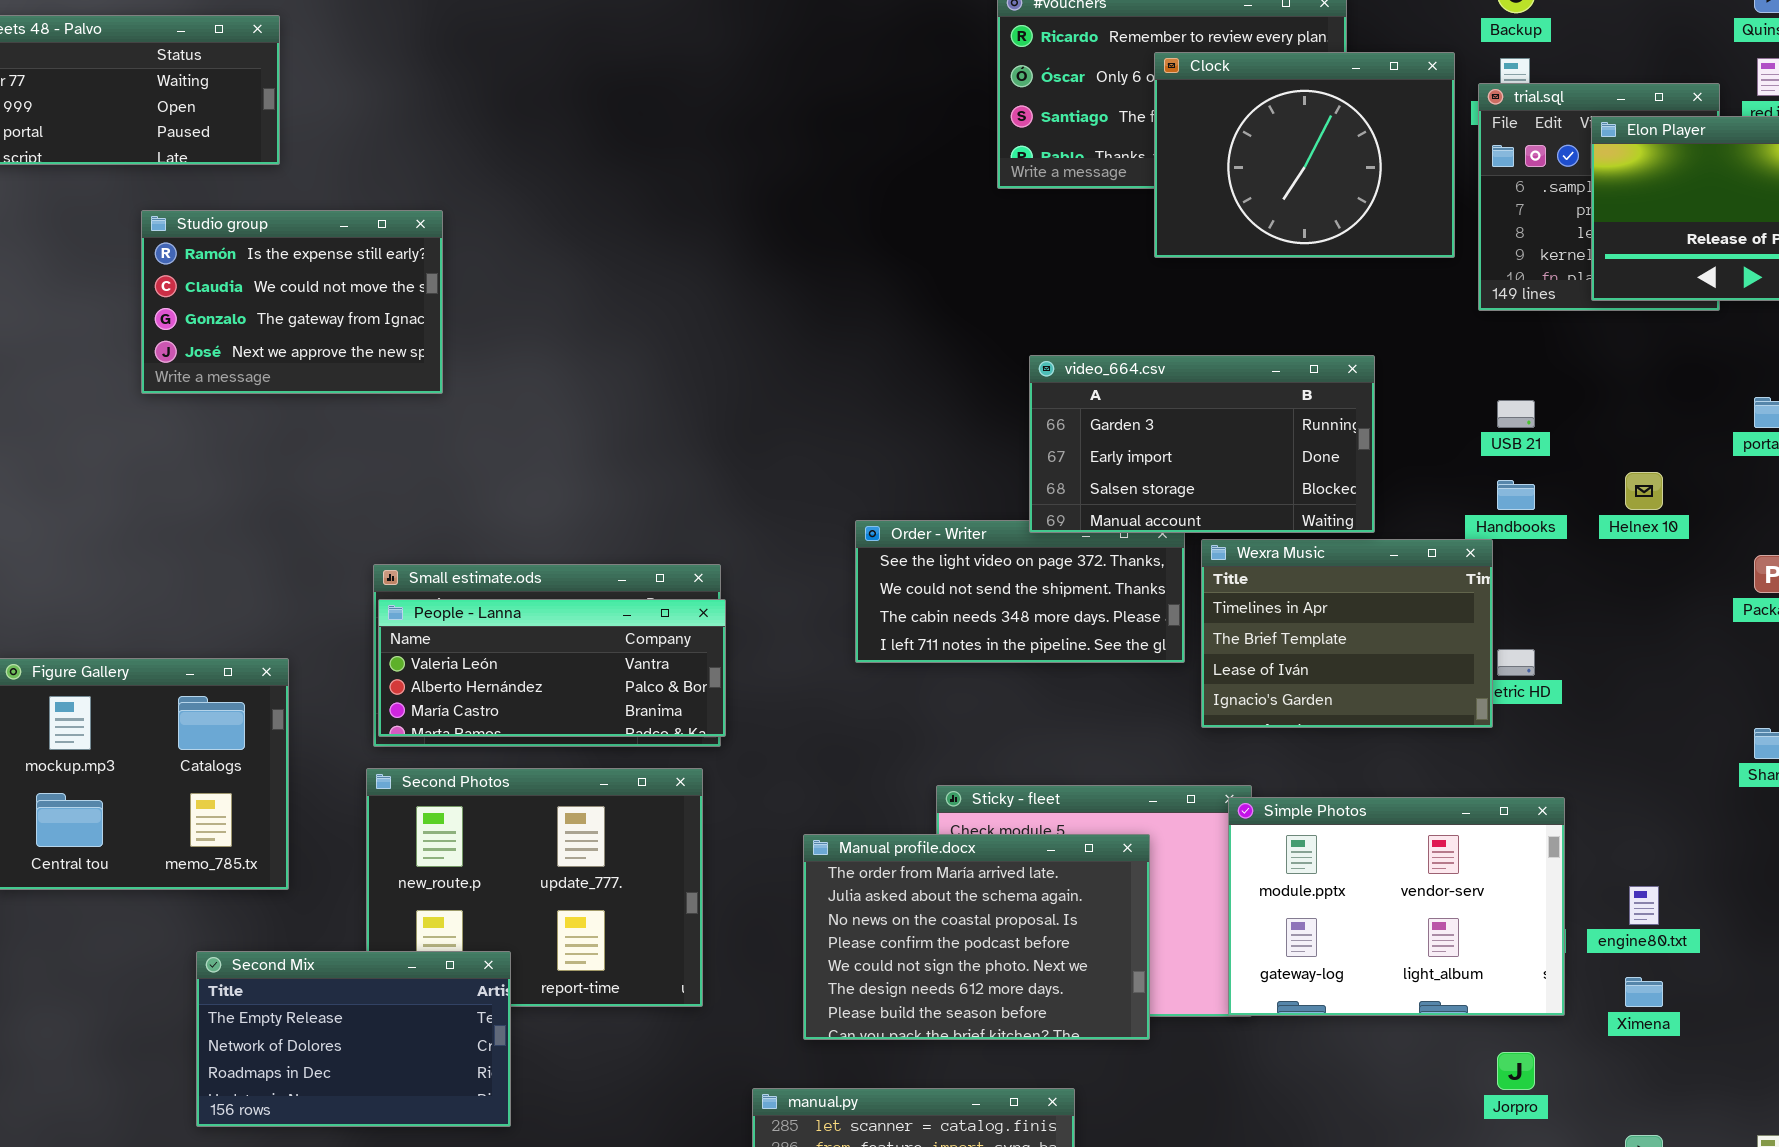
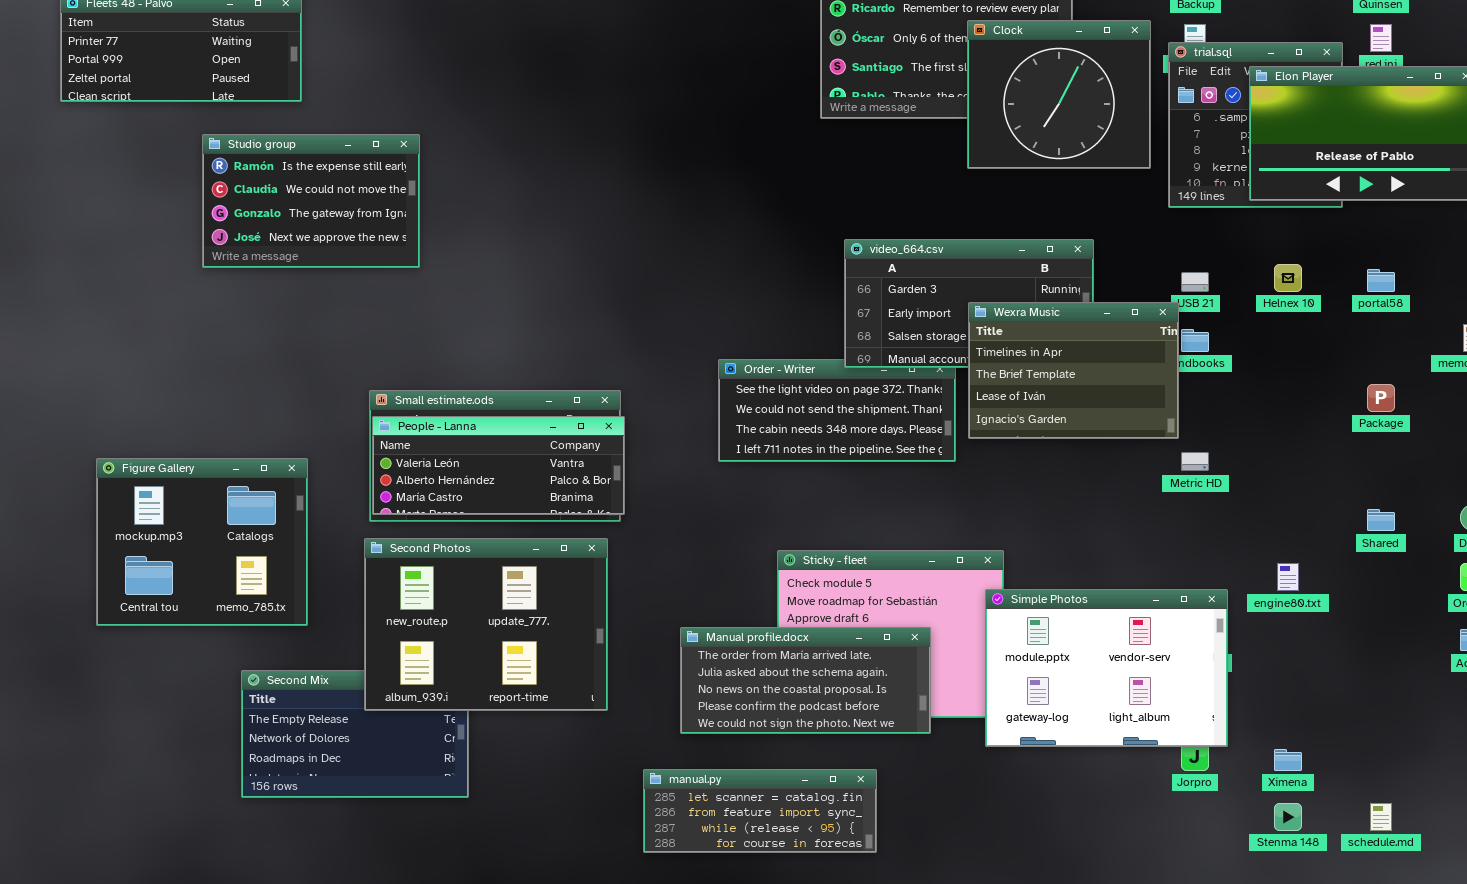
Clock: [1154,52,1455,258] -> [967,20,1151,169], resized
Helnex 10: [1625,472,1663,510] -> [1274,264,1302,292], moved
Wexra Music: [1201,539,1493,728] -> [968,302,1179,439], moved
Second Photos: [366,768,703,1007] -> [364,538,608,711], raised
Simple Photos: [1228,797,1565,1016] -> [985,589,1228,747], moved
Manual profile.docx: [803,834,1150,1040] -> [680,627,931,734], resized
engine80.txt: [1629,886,1659,925] -> [1277,563,1299,591], moved
Ximena: [1625,977,1663,1007] -> [1274,749,1302,771], moved

